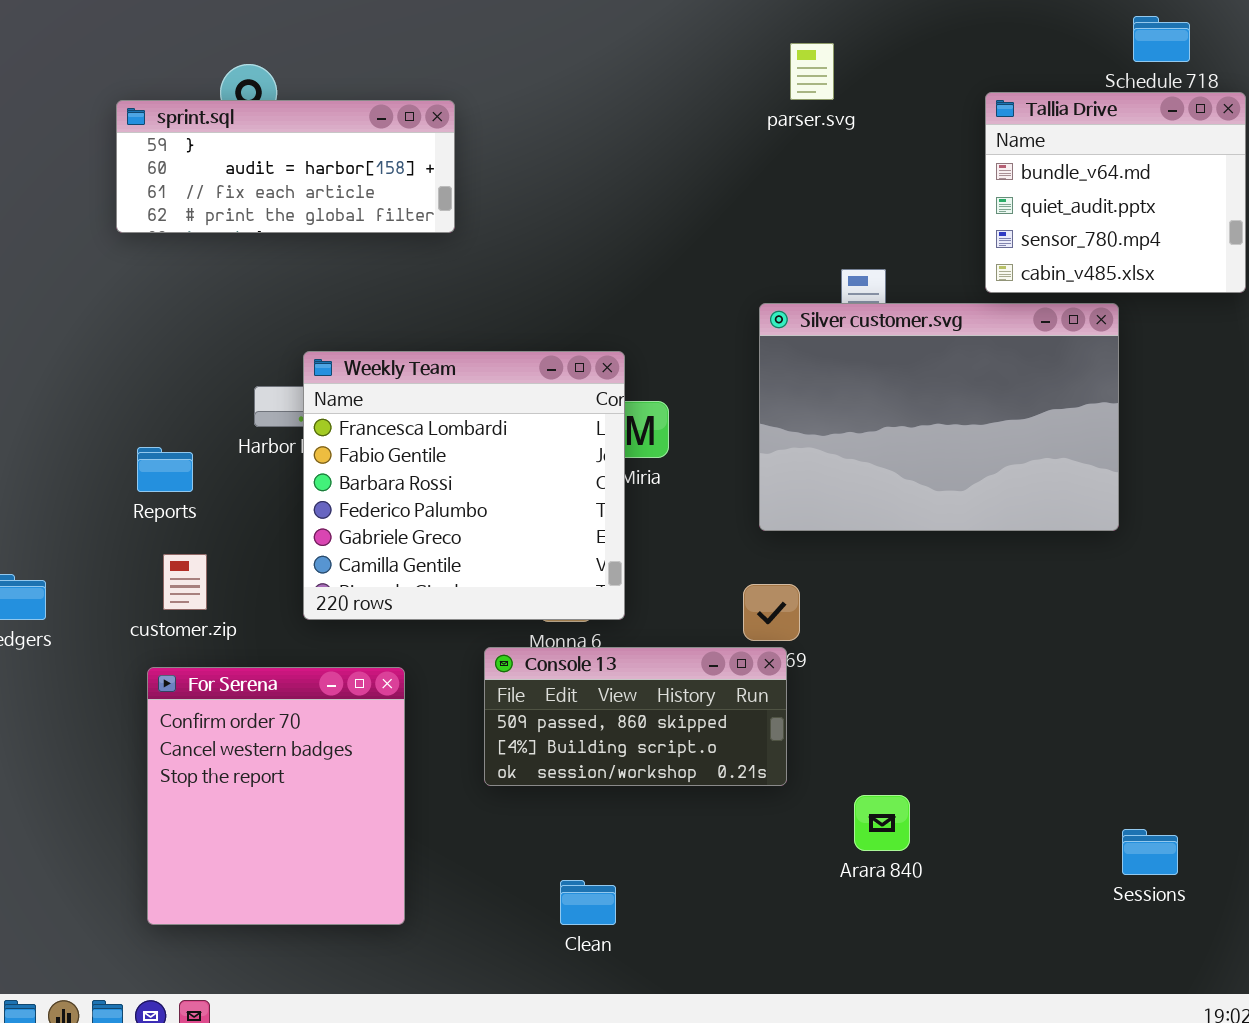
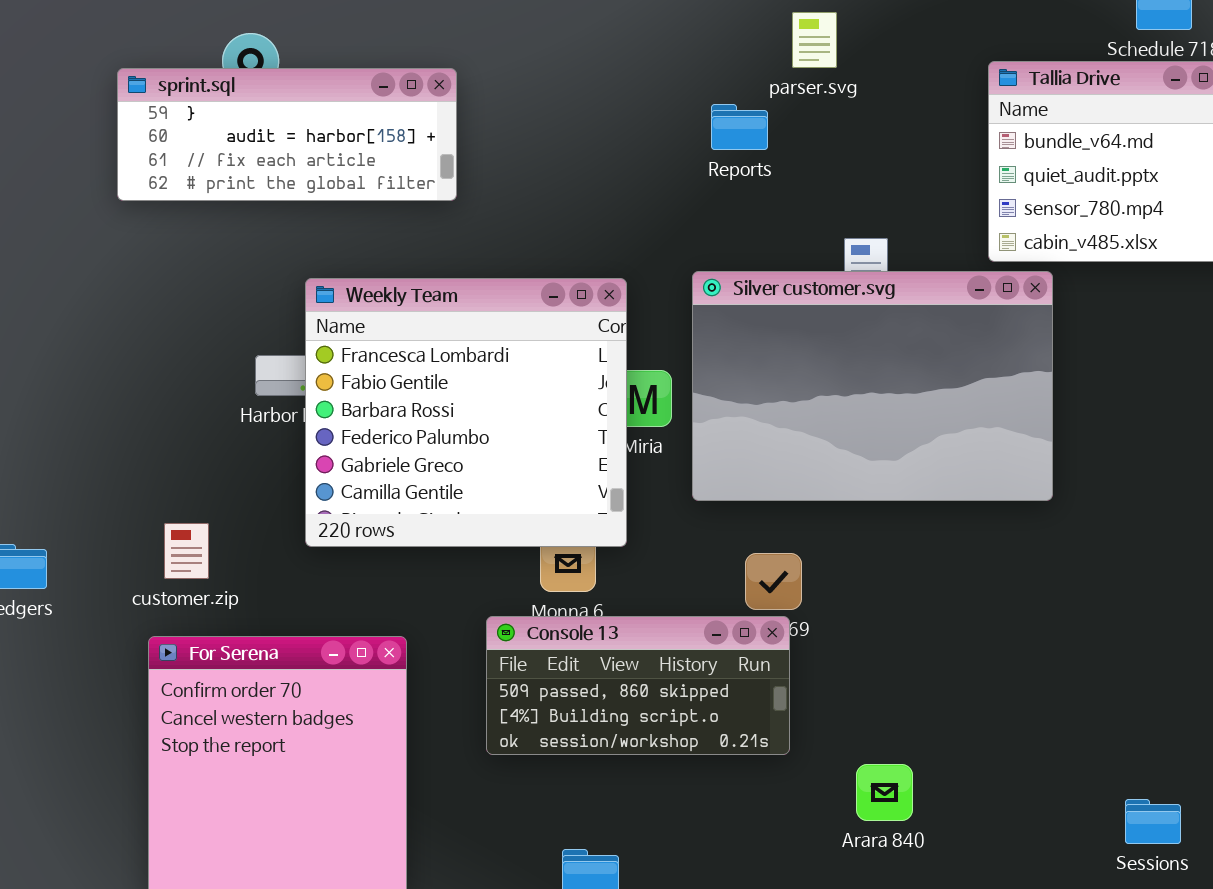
Silver customer.svg: [759,303,1119,531] -> [692,271,1053,501], moved
Weekly Team: [303,351,625,620] -> [305,278,627,547], moved
Reports: [137,447,193,492] -> [711,104,768,150], moved

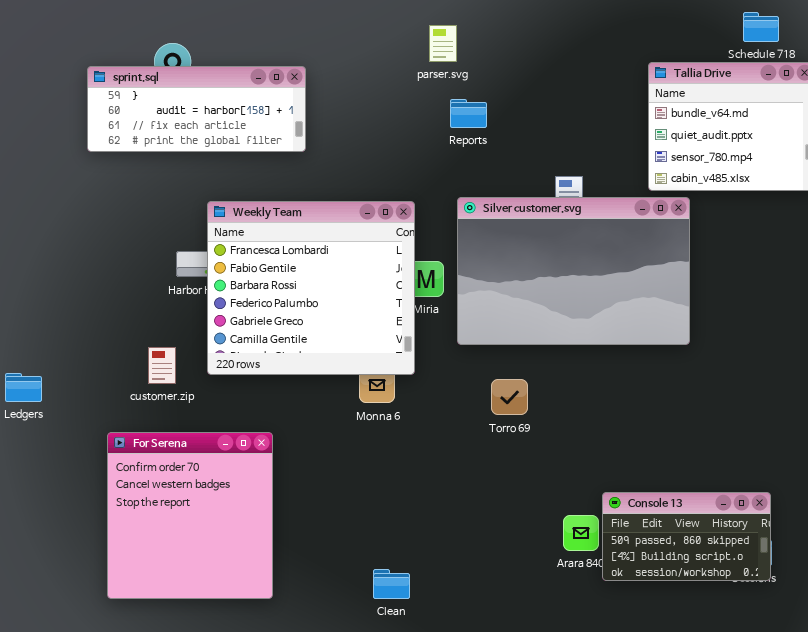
parser.svg: [792,12,837,68] -> [429,25,457,62], moved
Reports: [711,104,768,150] -> [450,99,487,128], moved
customer.zip: [164,523,209,579] -> [148,347,176,384], moved
Console 13: [486,616,790,755] -> [602,492,771,581], moved, resized

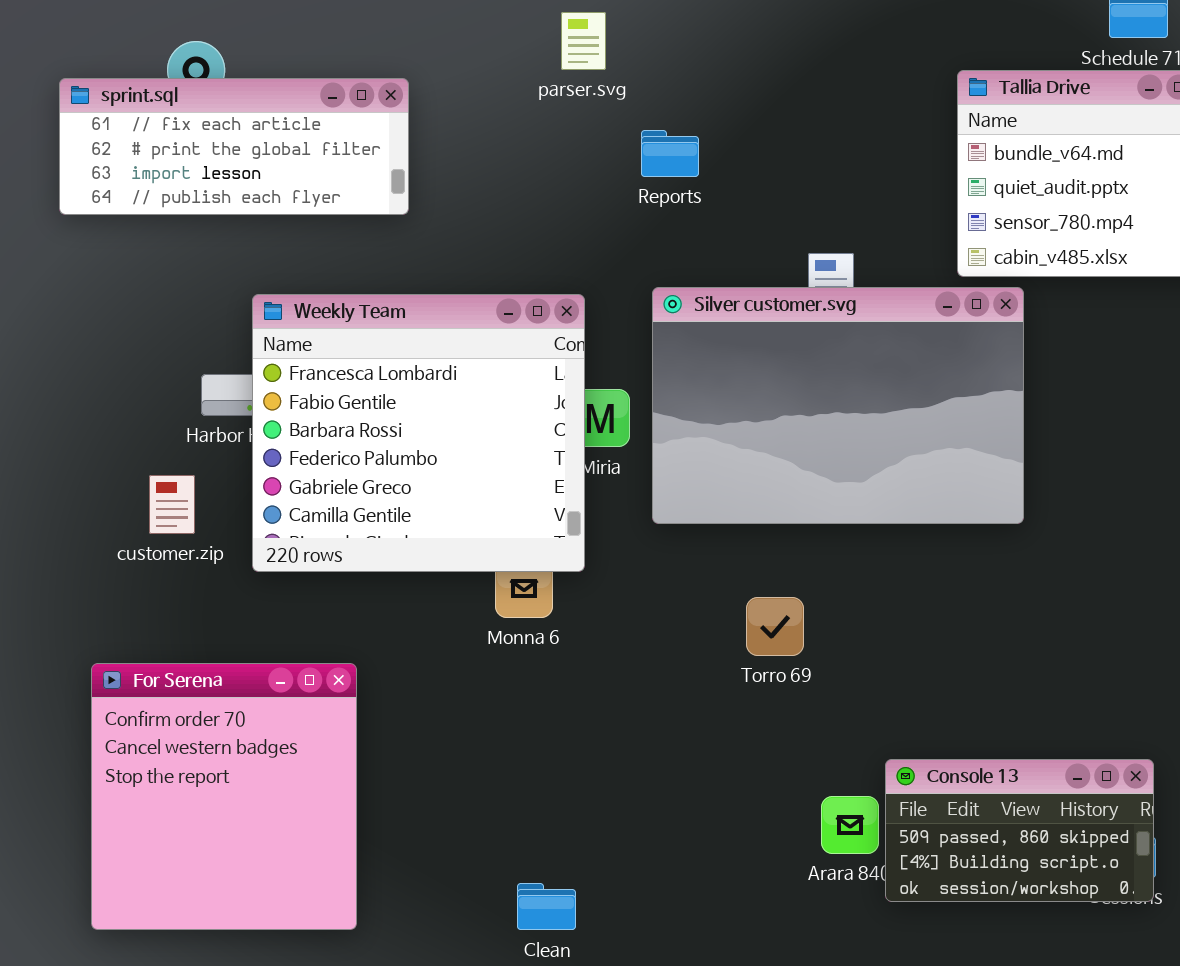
parser.svg: [429,25,457,62] -> [561,12,606,70], moved
sprint.sql: [87,66,306,152] -> [59,78,409,215], scrolled down 2 rows
customer.zip: [148,347,176,384] -> [149,475,195,534], moved
Torro 69: [491,379,528,415] -> [746,597,804,656], moved

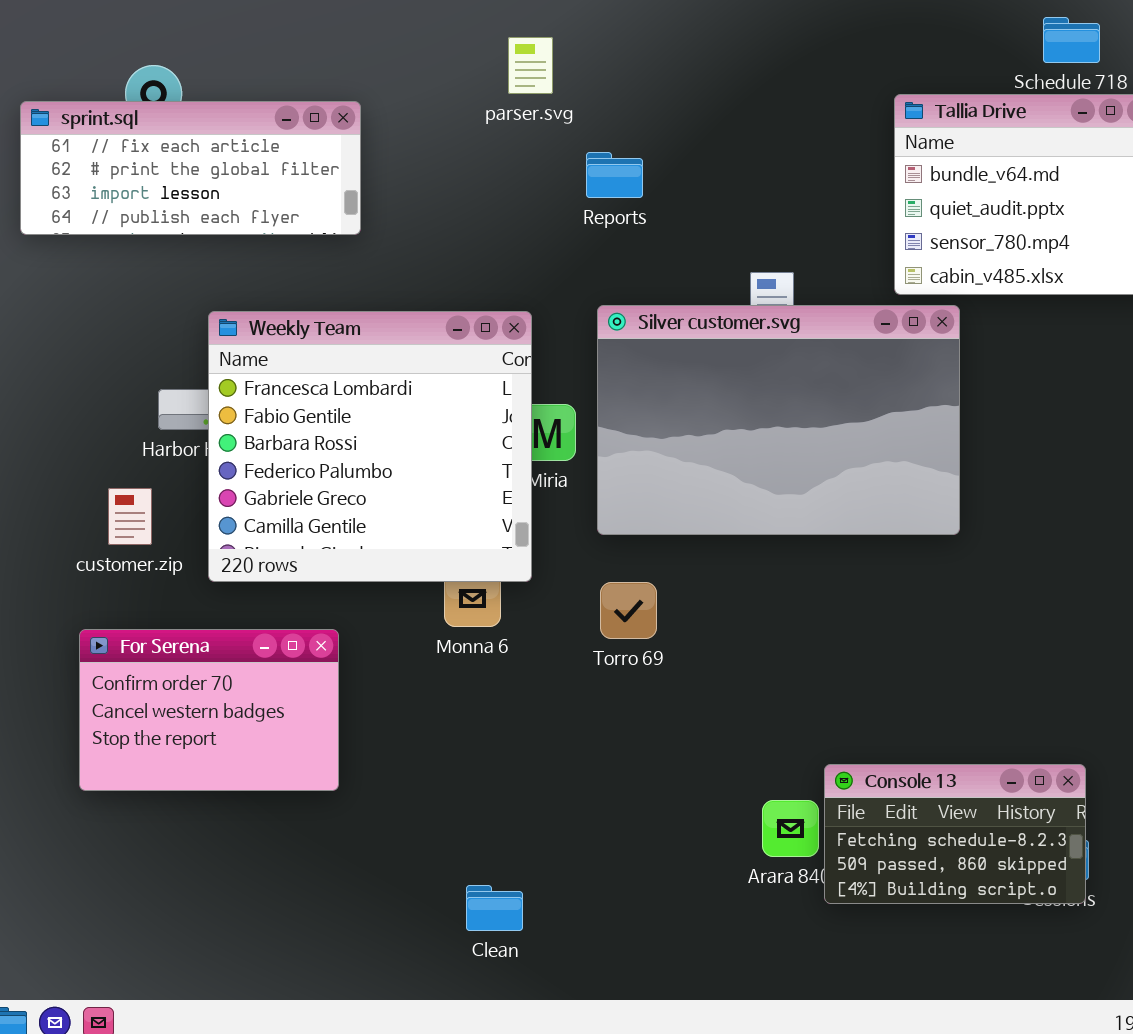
Torro 69: [746,597,804,656] -> [600,582,657,639], moved
For Serena: [91,663,357,930] -> [79,629,339,791], moved, resized
Console 13: [885,759,1154,902] -> [824,764,1086,904], scrolled up 1 row

